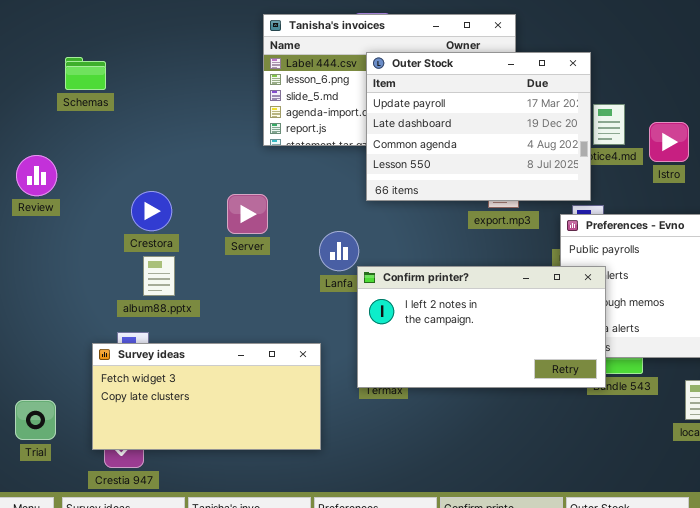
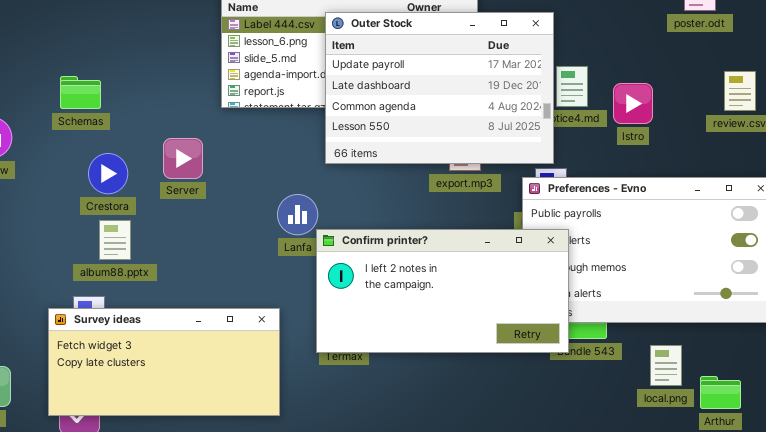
Schemas: [65,57,106,90] -> [60,76,101,109], moved
Server: [227,194,268,234] -> [163,138,203,179], moved

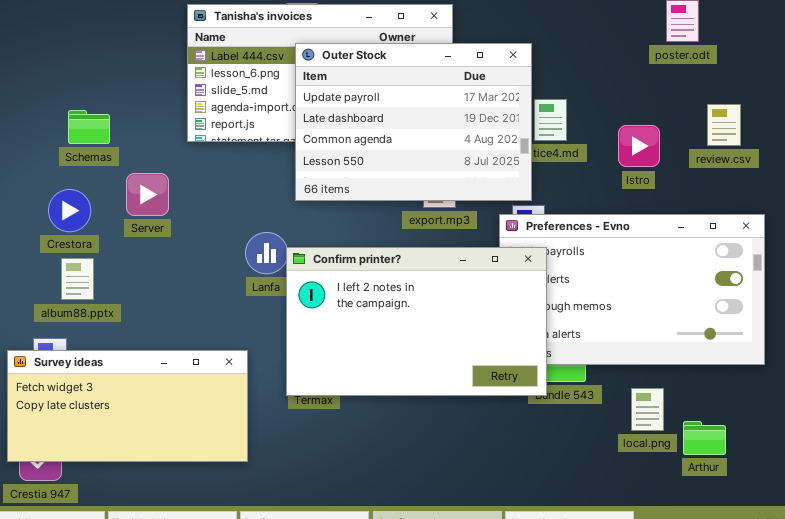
Schemas: [60,76,101,109] -> [68,110,110,144], moved
Istro: [613,83,653,124] -> [618,125,660,167], moved
Confirm printer?: [316,229,569,353] -> [286,247,547,396], resized

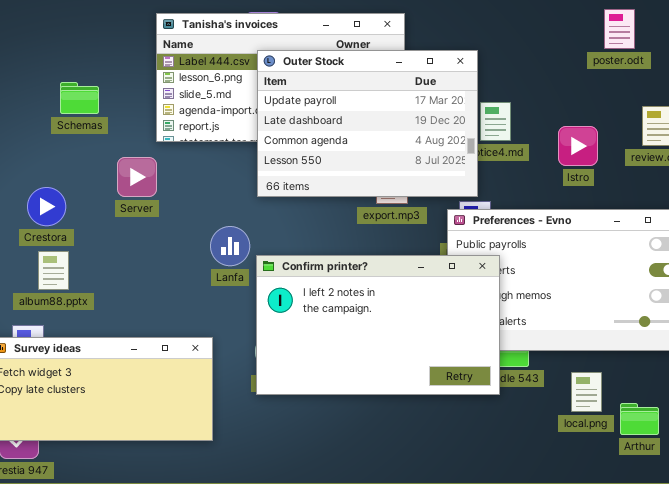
Schemas: [68,110,110,144] -> [60,82,99,114], moved
Server: [126,173,169,216] -> [117,157,157,197], moved
Confirm printer?: [286,247,547,396] -> [256,255,500,395], moved

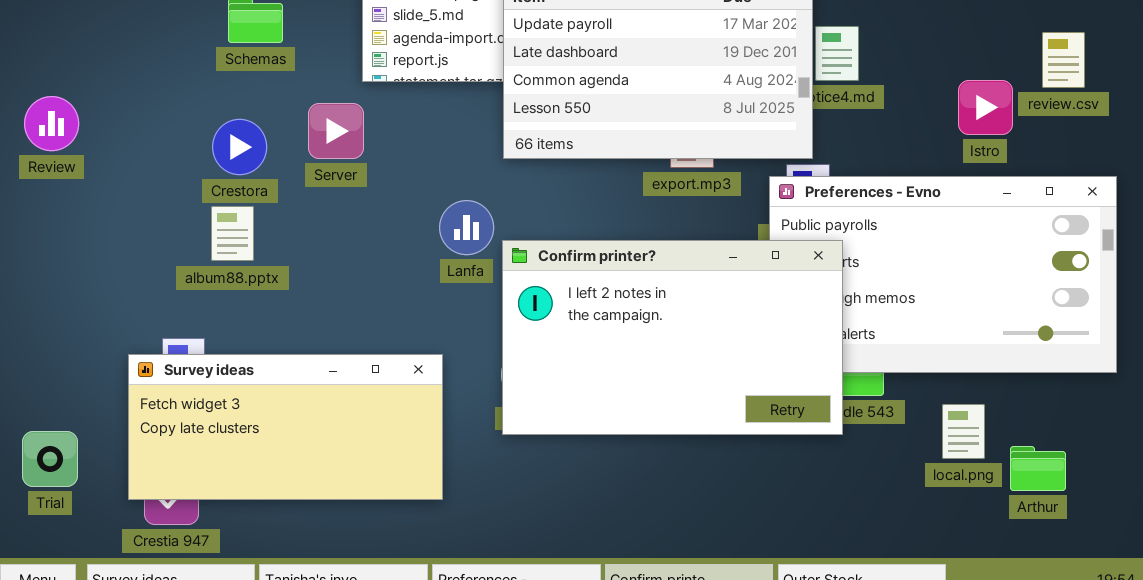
Istro: [558,126,598,166] -> [958,80,1013,135], moved
Crestora: [27,187,66,226] -> [212,119,267,175], moved
album88.pptx: [38,251,69,290] -> [211,206,254,261], moved

